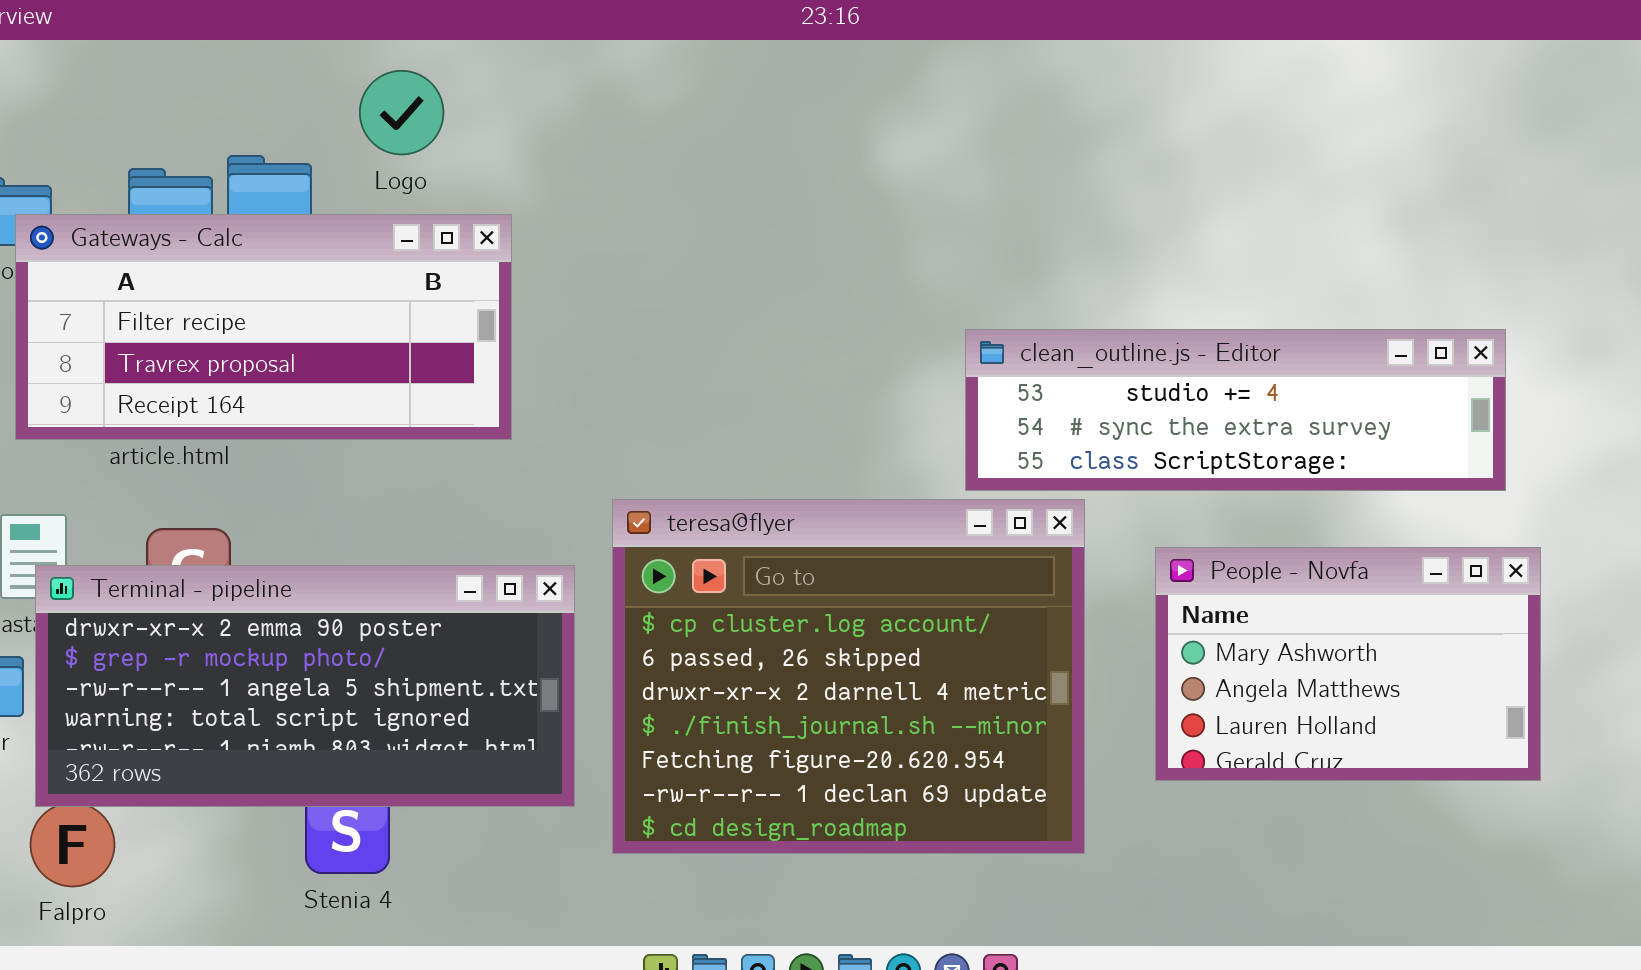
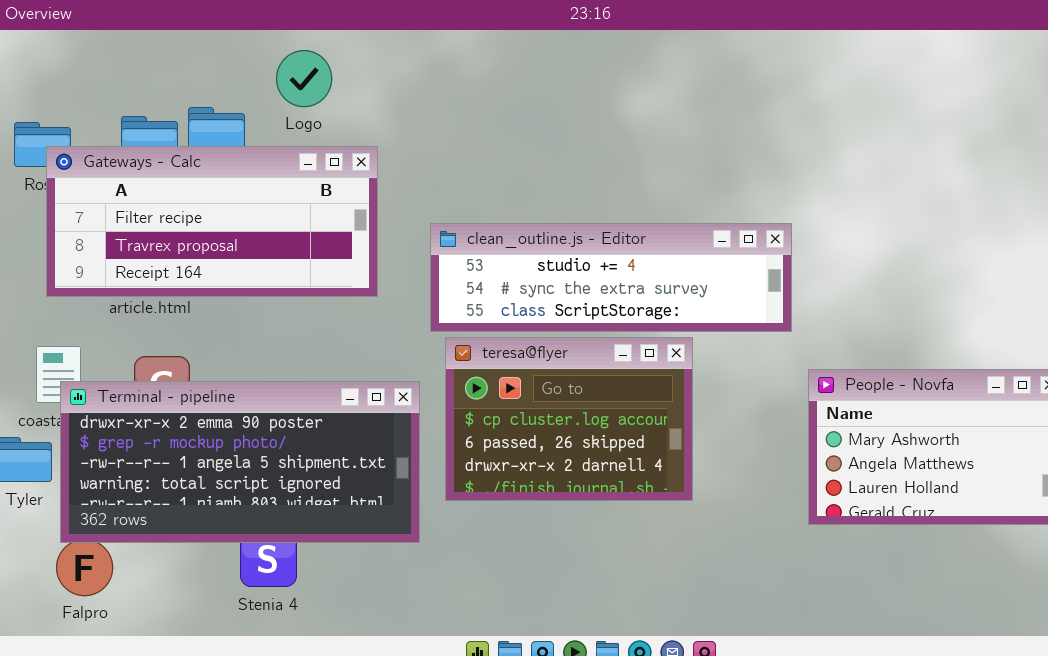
clean_outline.js - Editor: [965,329,1506,491] -> [430,223,792,332], moved
teresa@flyer: [612,499,1085,854] -> [445,337,693,501], resized

